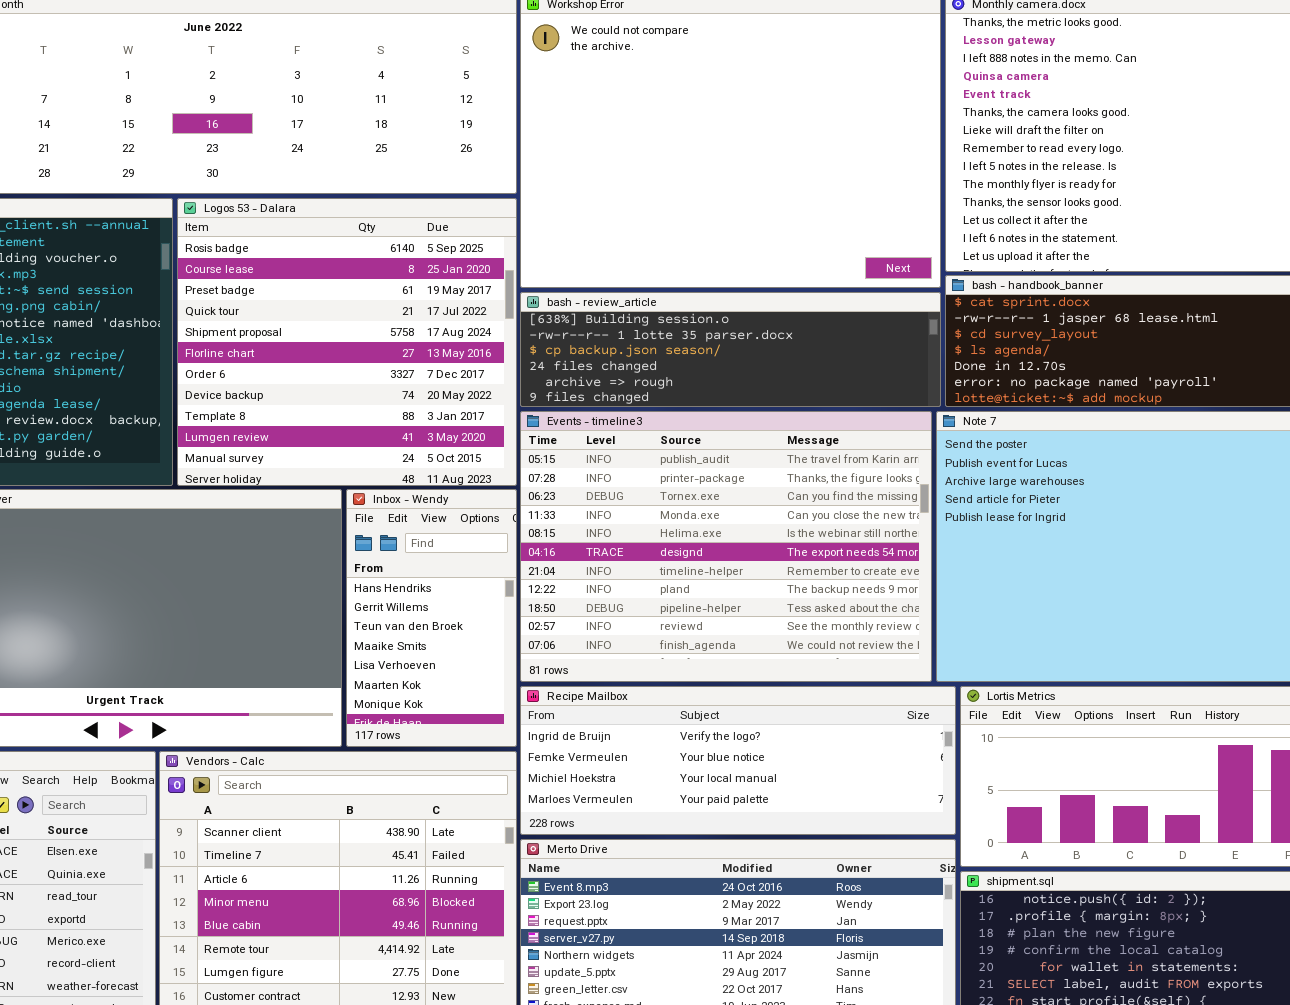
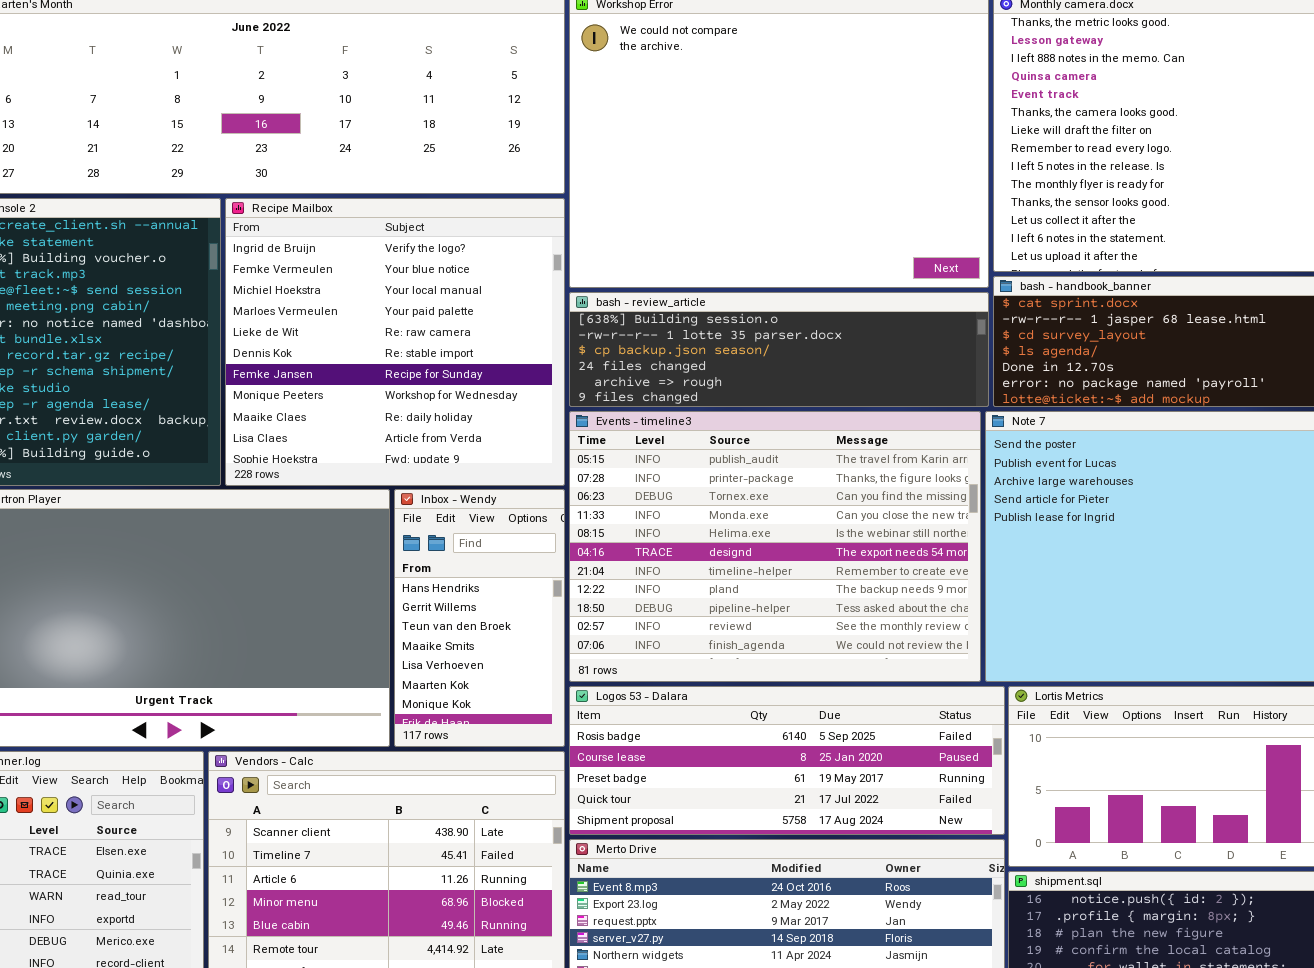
Logos 53 - Dalara: [177,198,517,486] -> [569,686,1005,835], moved, resized
Recipe Mailbox: [520,686,956,835] -> [225,198,565,486], moved, resized

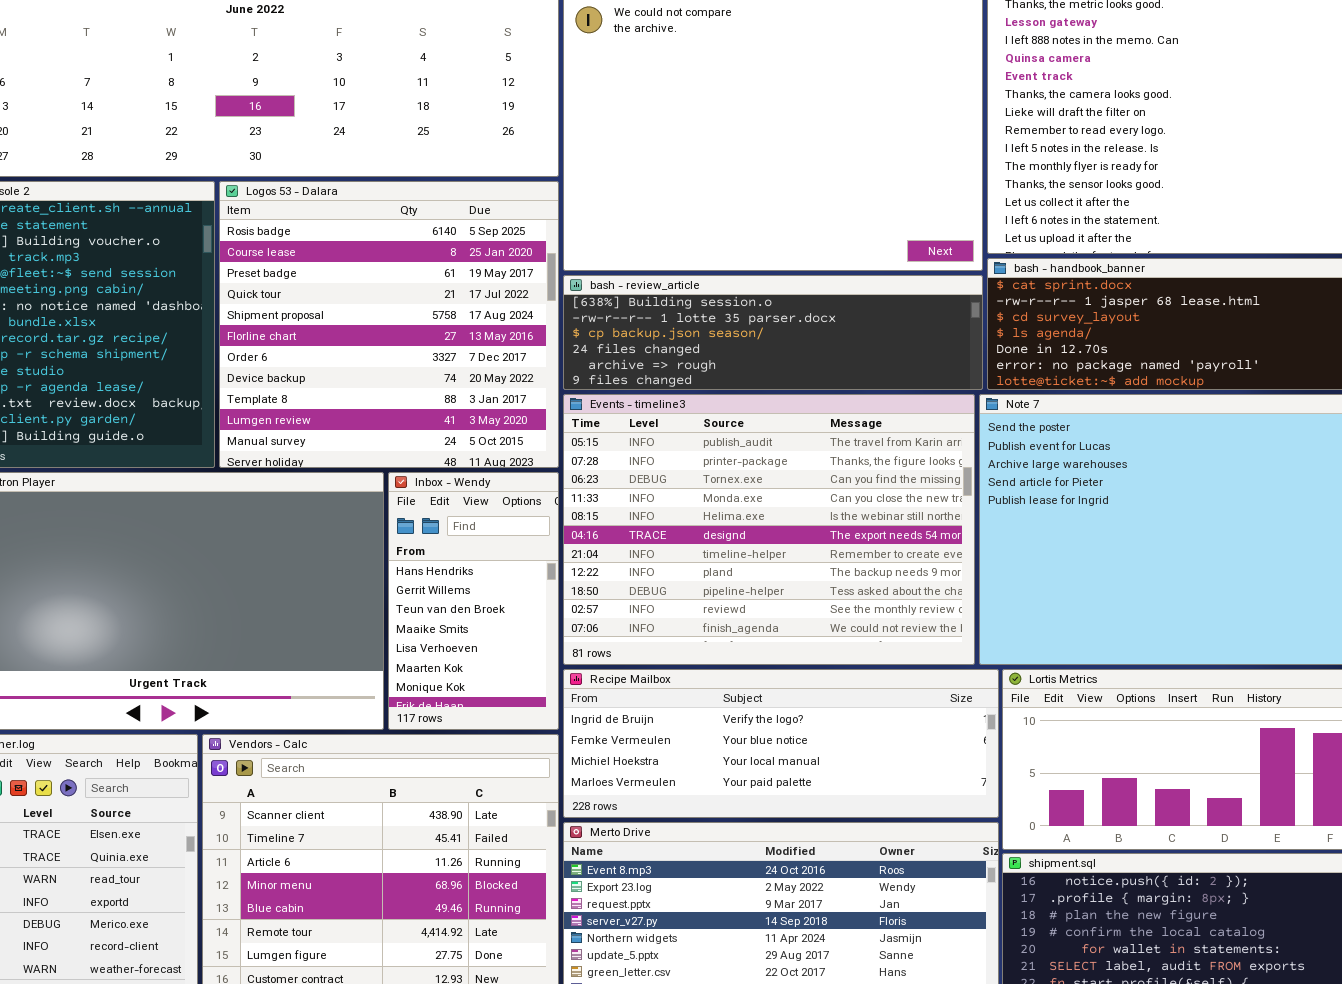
Recipe Mailbox: [225,198,565,486] -> [563,669,999,818], moved, resized
Logos 53 - Dalara: [569,686,1005,835] -> [219,181,559,468], moved, resized

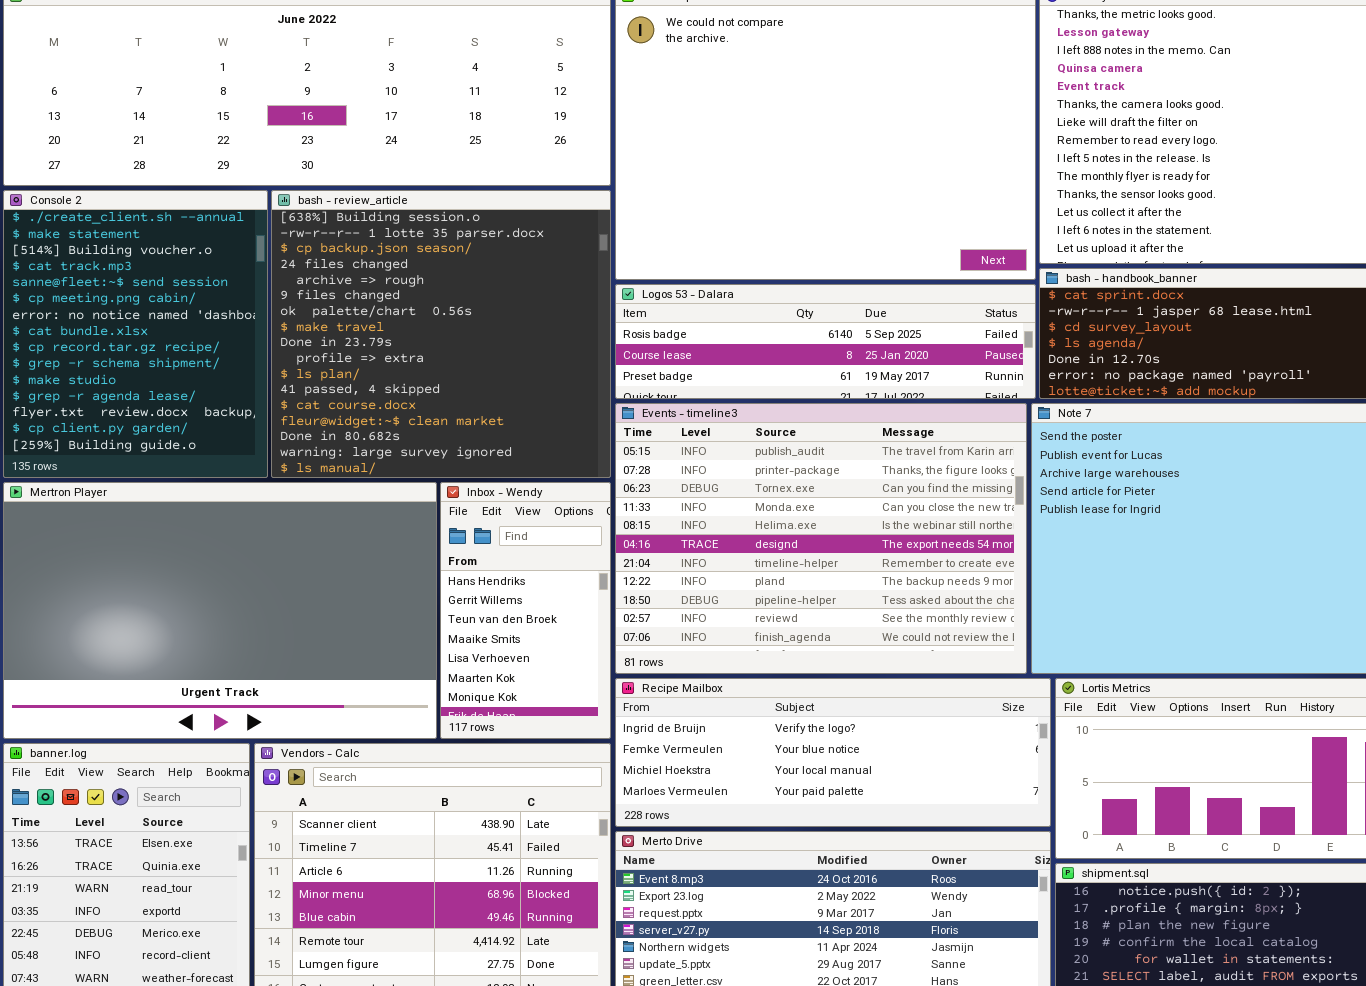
Logos 53 - Dalara: [219,181,559,468] -> [615,284,1036,399], moved, resized
bash - review_article: [563,275,983,390] -> [271,190,611,478], moved, resized

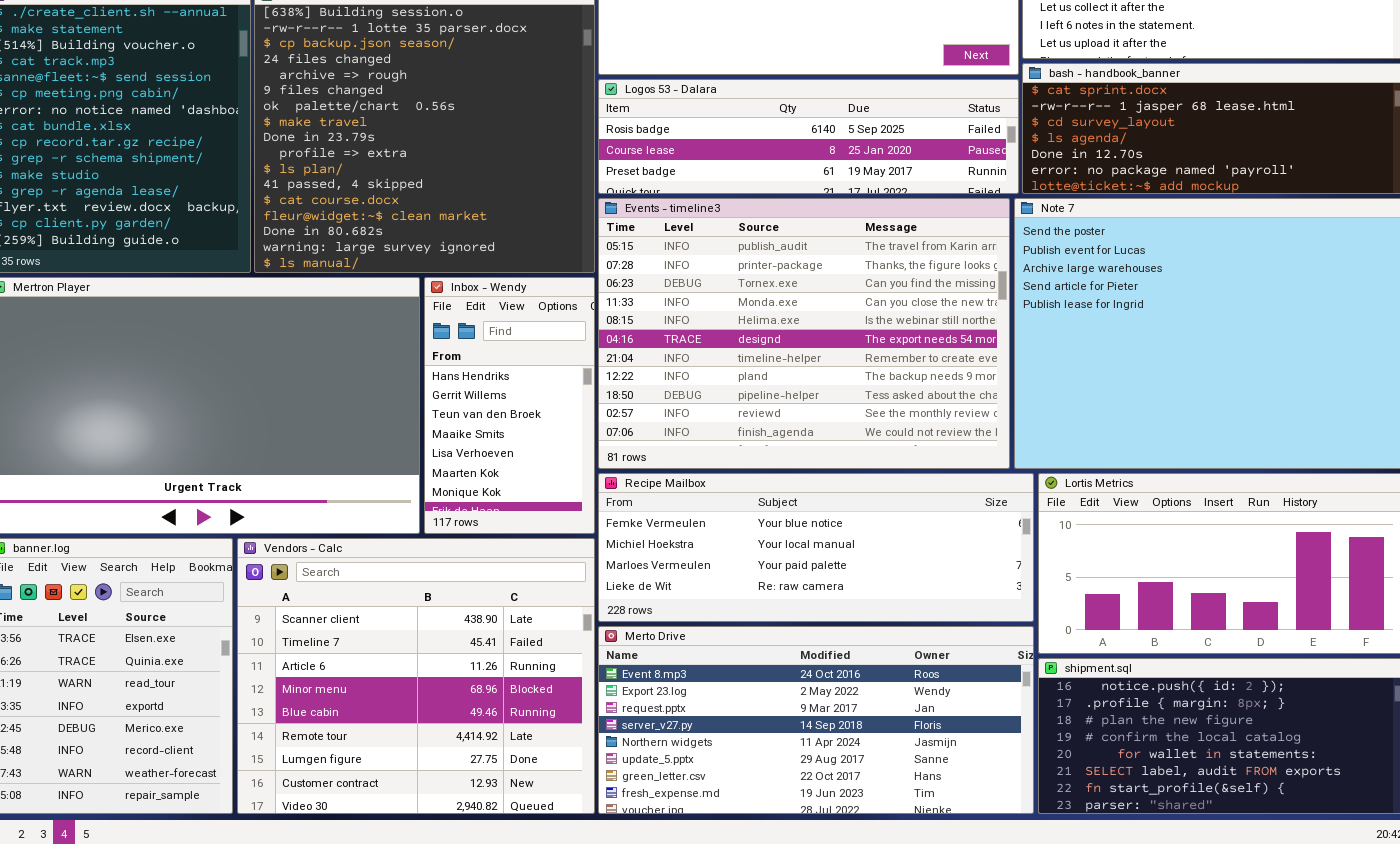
Recipe Mailbox: [615,678,1051,827] -> [598,473,1034,622], scrolled down 1 row

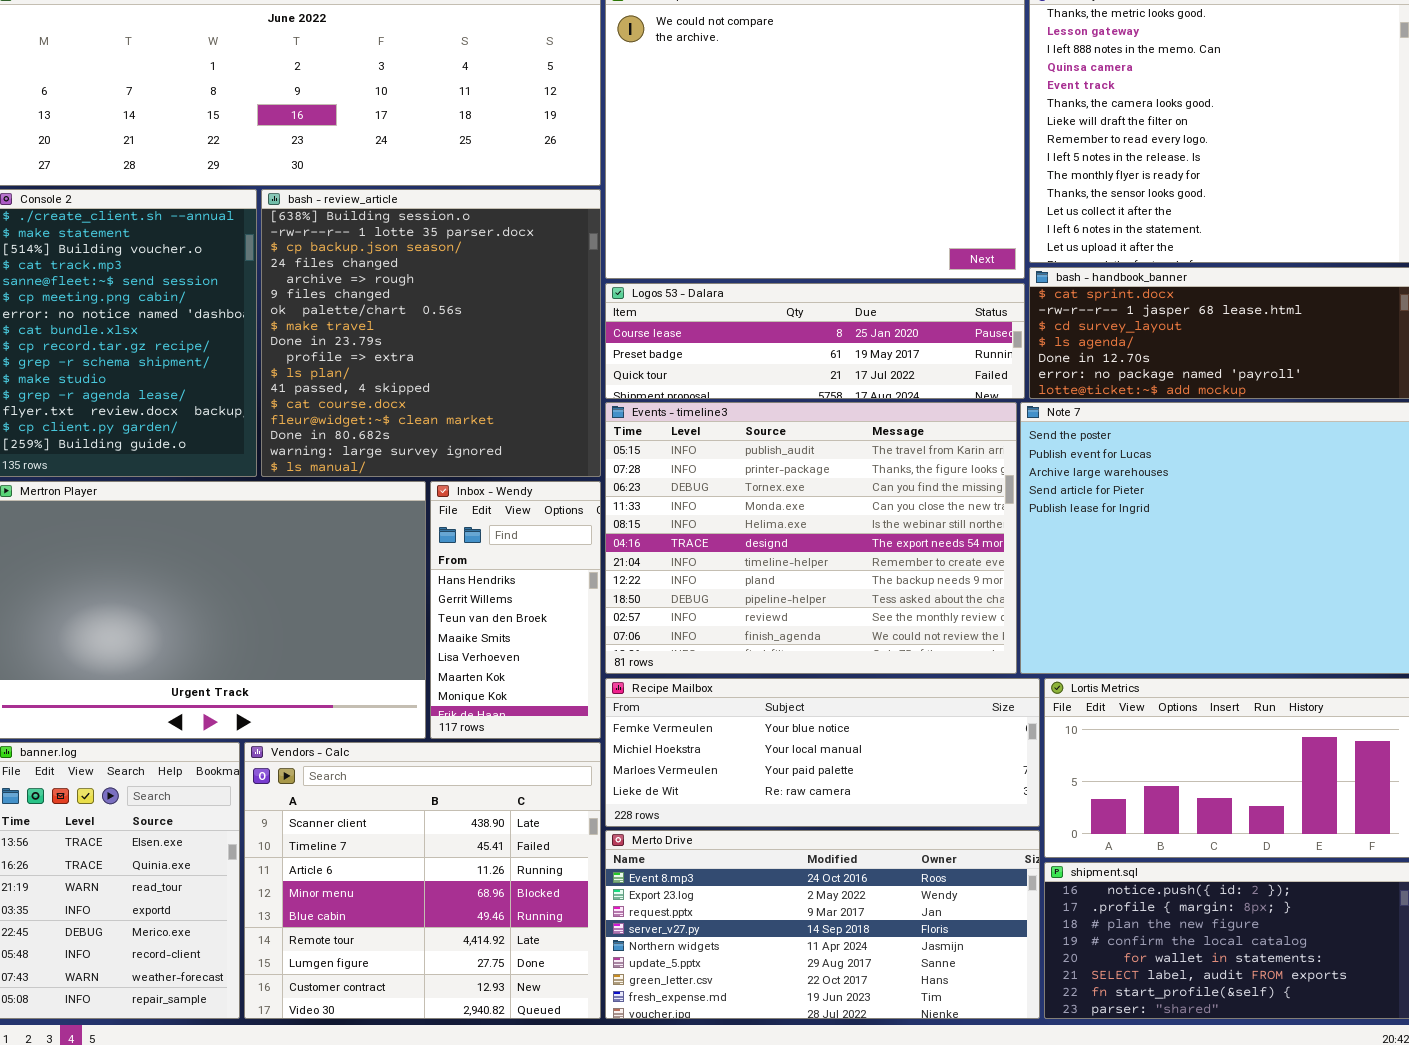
Logos 53 - Dalara: [598,79,1019,194] -> [605,283,1025,399], scrolled down 1 row

